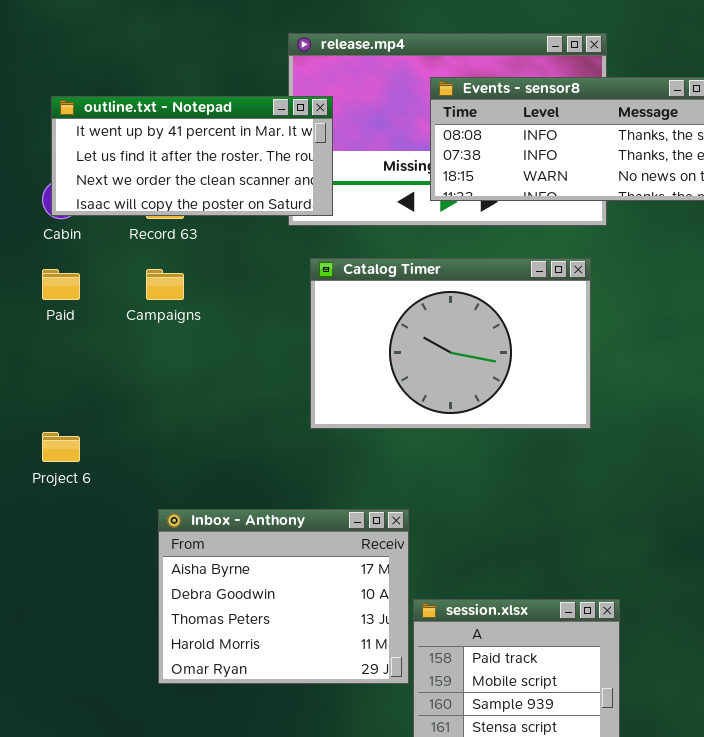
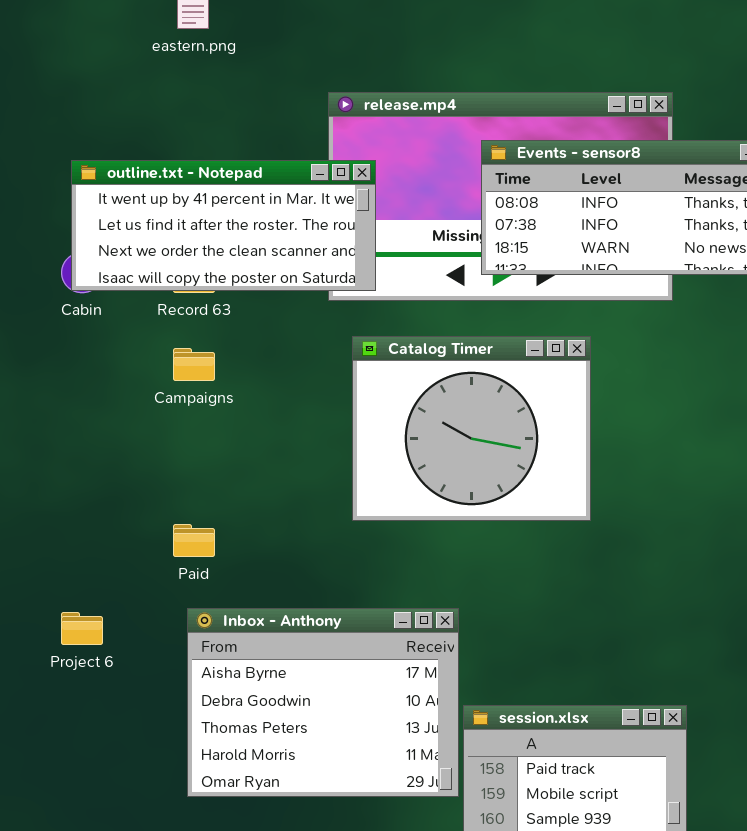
Catalog Timer: [310,258,591,429] -> [352,336,591,521], resized
Paid: [42,269,80,300] -> [173,524,215,557], moved
Project 6: [42,432,80,462] -> [61,612,103,645], moved

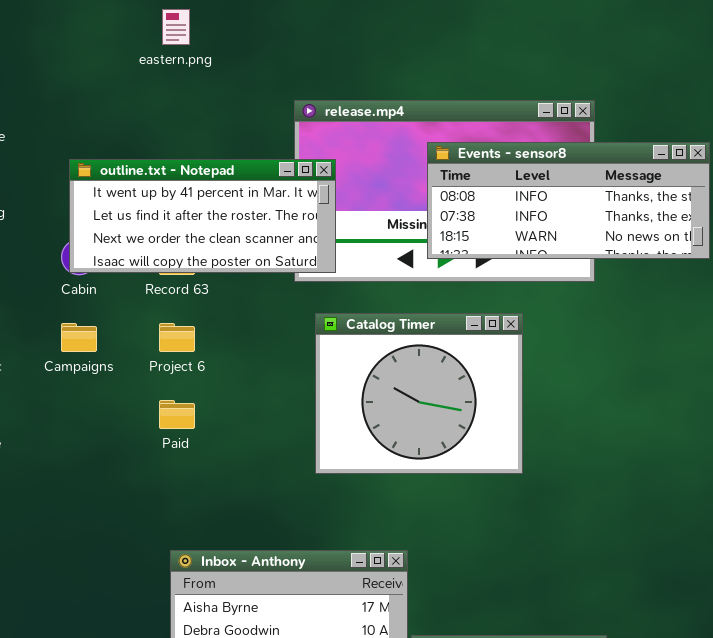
Campaigns: [173,348,215,381] -> [61,323,97,352], moved
Paid: [173,524,215,557] -> [159,400,195,429], moved
Project 6: [61,612,103,645] -> [159,323,195,352], moved

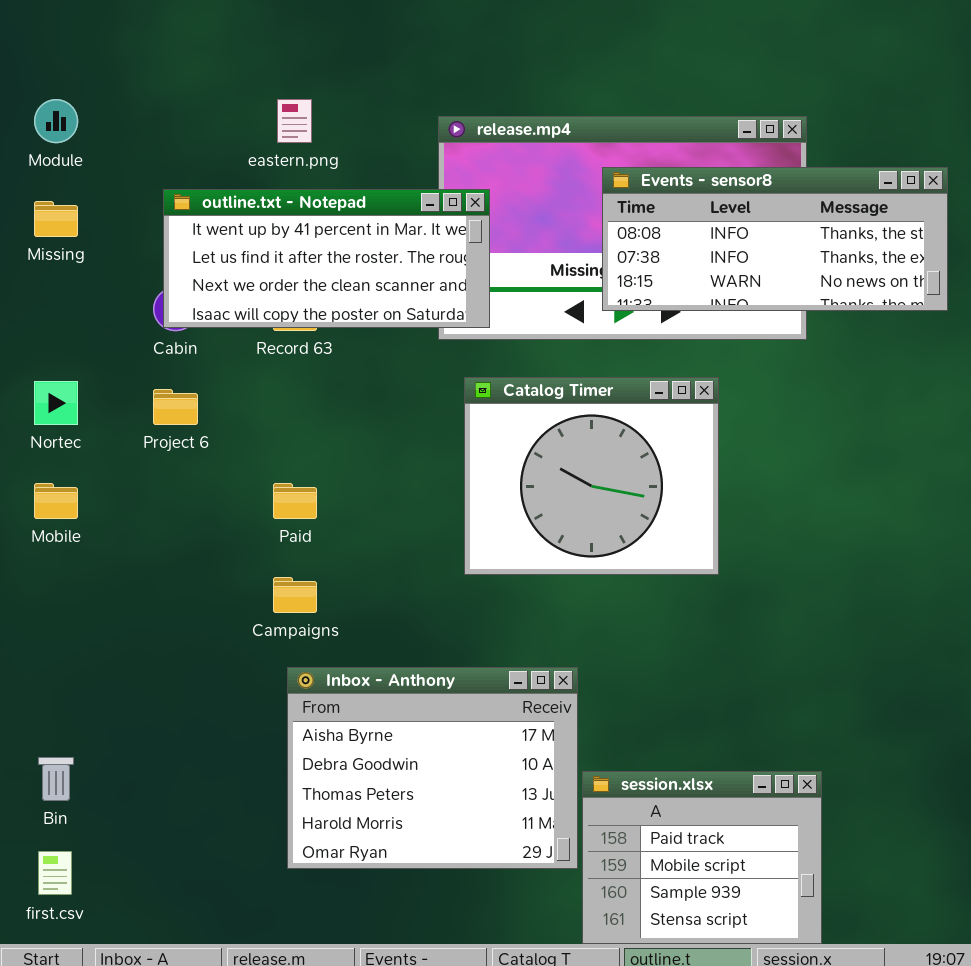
eastern.png: [162,9,190,45] -> [277,99,312,143], moved
Campaigns: [61,323,97,352] -> [273,577,317,613], moved
Project 6: [159,323,195,352] -> [153,389,198,425], moved

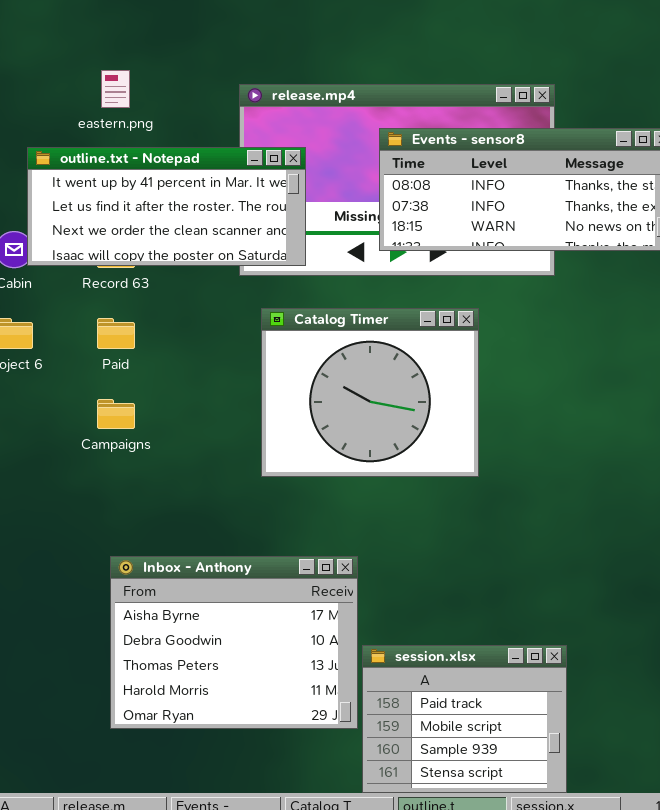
outline.txt - Notepad: [163,189,490,328] -> [27,147,306,266], moved
Paid: [273,483,317,519] -> [97,318,135,349], moved
Campaigns: [273,577,317,613] -> [97,399,135,429], moved

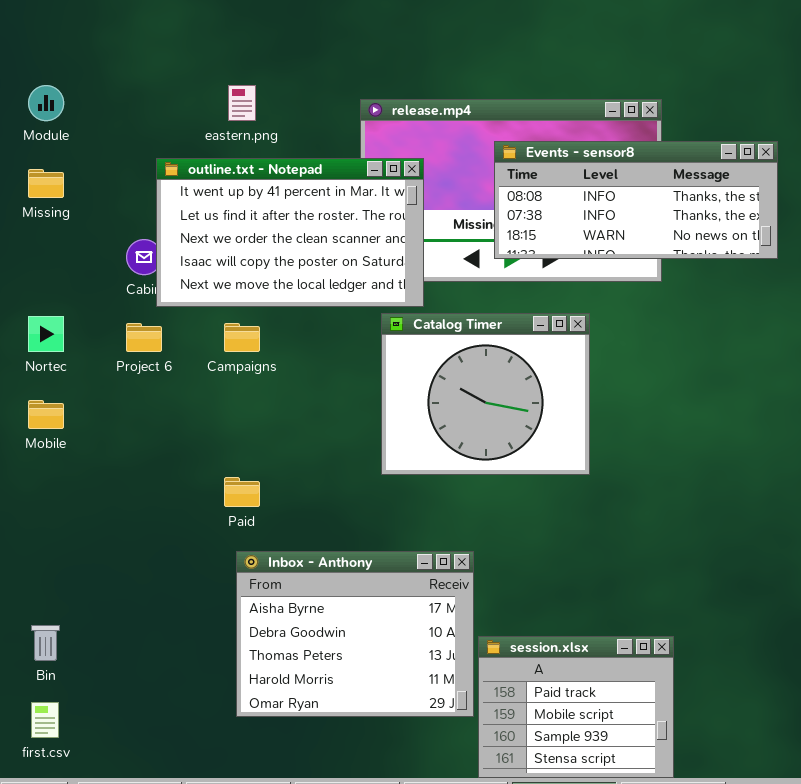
outline.txt - Notepad: [27,147,306,266] -> [156,158,424,307], resized
Paid: [97,318,135,349] -> [224,477,260,507], moved
Campaigns: [97,399,135,429] -> [224,323,260,352], moved

